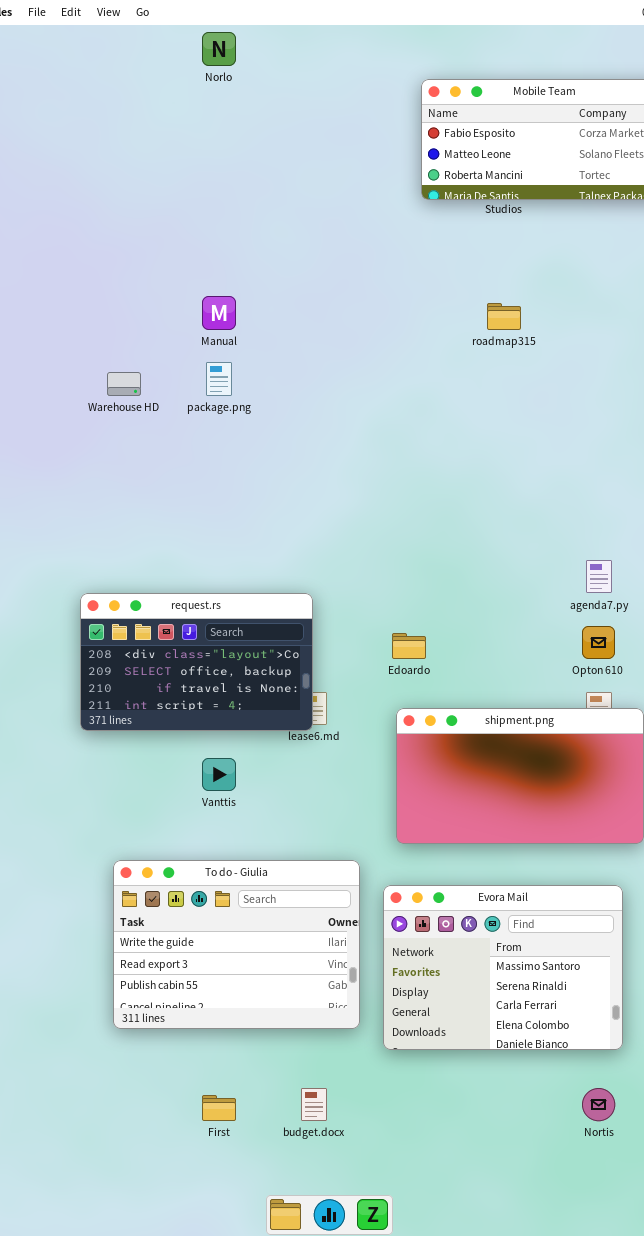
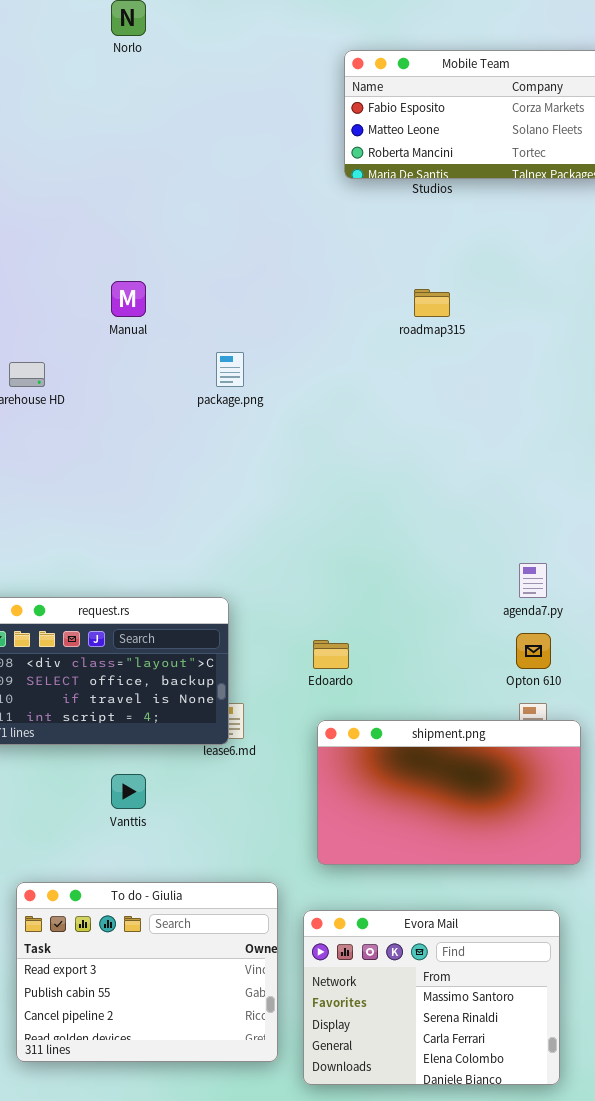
package.png: [206,362,232,396] -> [216,352,244,387], moved
To do - Giulia: [113,860,360,1029] -> [16,882,278,1062], scrolled down 1 row

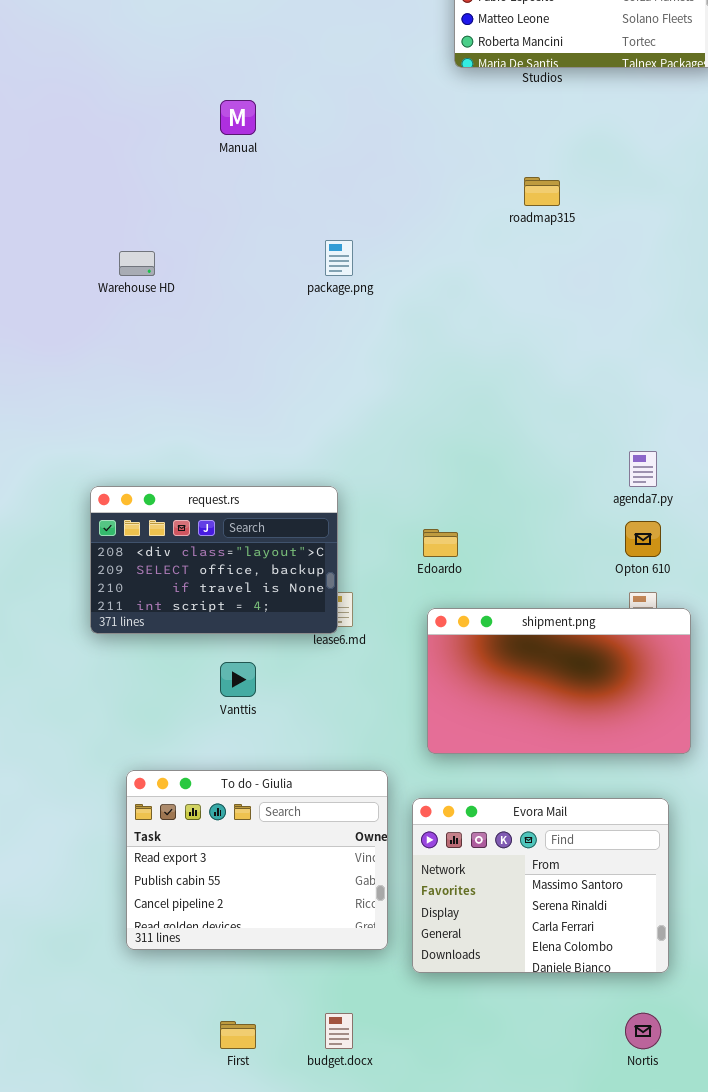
Manual: [111,281,146,317] -> [220,100,256,135], moved

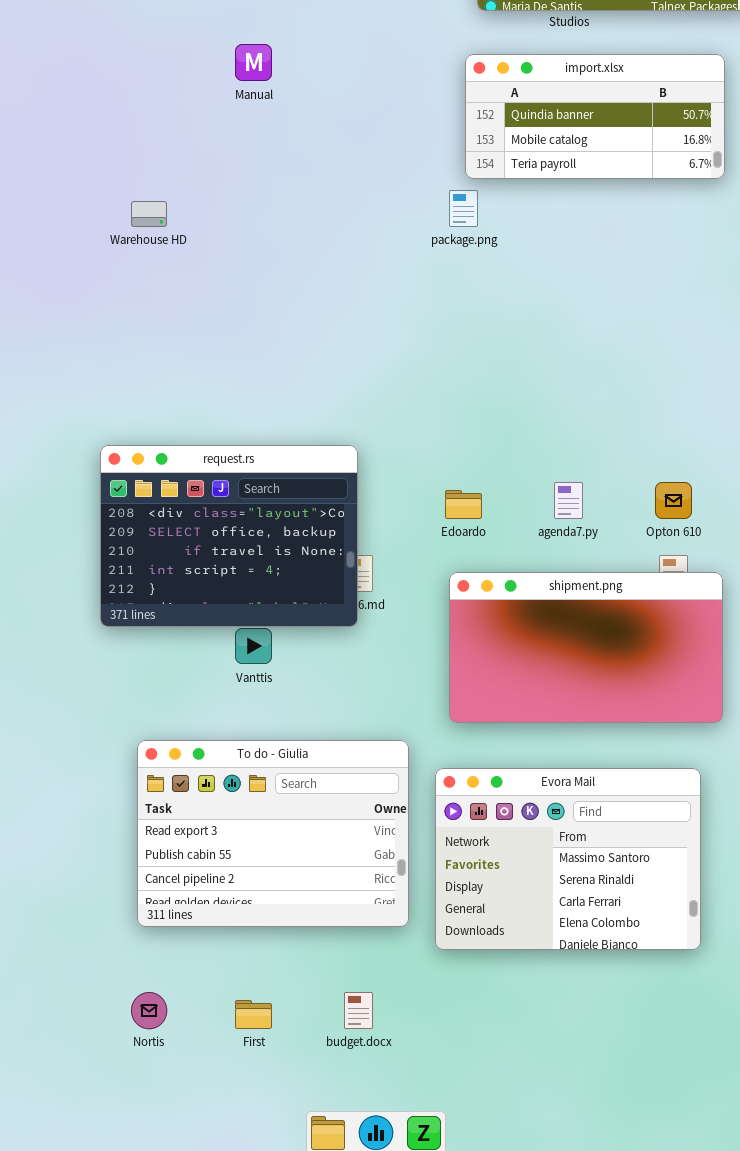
import.xlsx: none -> [465,54,725,179], opened
package.png: [325,240,353,276] -> [449,190,478,227], moved
agenda7.py: [629,451,657,487] -> [554,482,583,519], moved
request.rs: [90,486,338,634] -> [100,445,358,627], resized
Nortis: [625,1013,661,1049] -> [131,992,167,1029], moved

